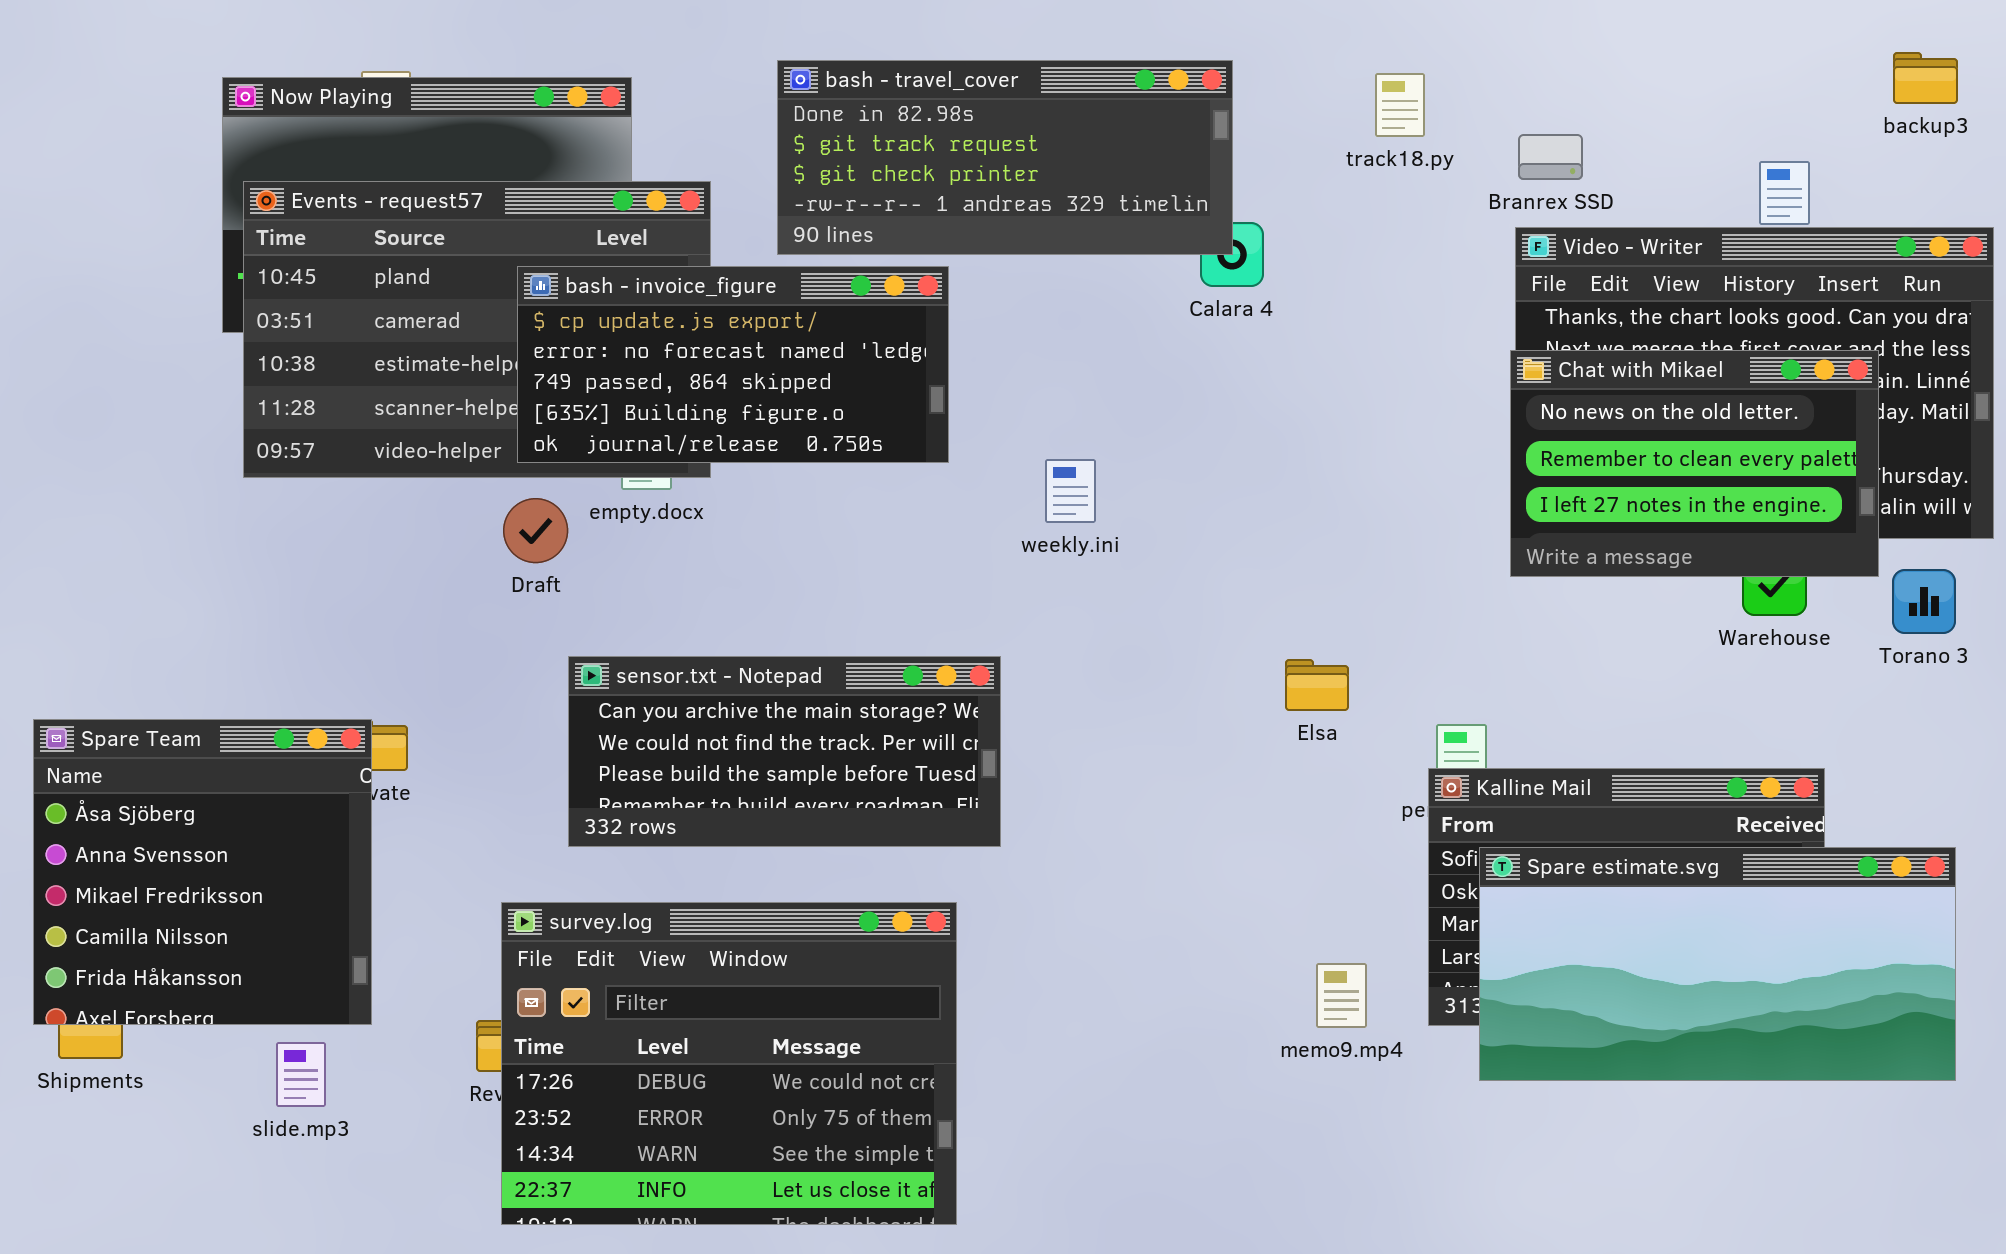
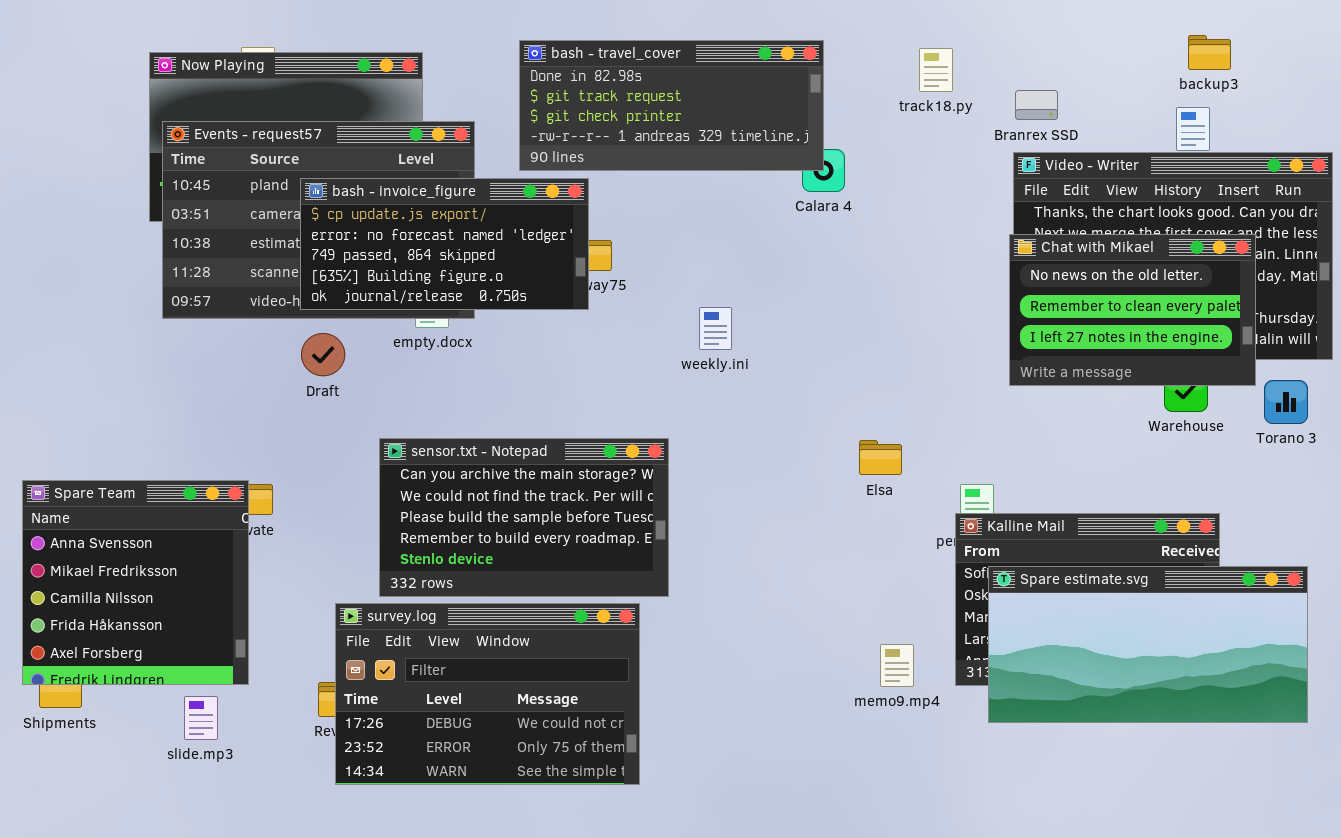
backup3: [1893,52,1958,104] -> [1188,35,1231,70], moved
bash - invoice_figure: [517,266,949,463] -> [300,178,589,310], moved
Draft: [503,498,568,563] -> [301,333,345,376], moved
sensor.txt - Notepad: [568,656,1001,847] -> [379,438,669,597], resized
Spare Team: [33,719,372,1025] -> [22,480,249,685], scrolled down 1 row
survey.log: [501,902,957,1225] -> [335,603,640,785], resized

